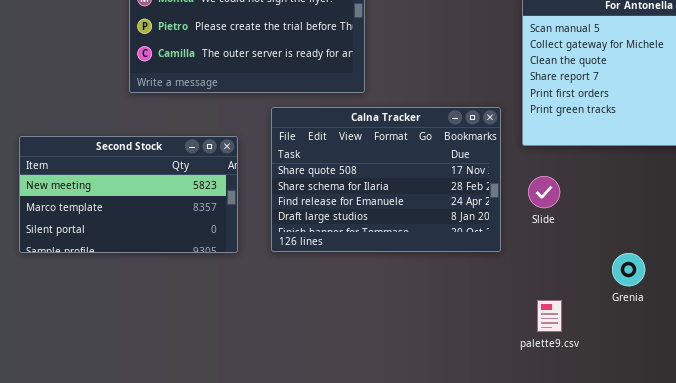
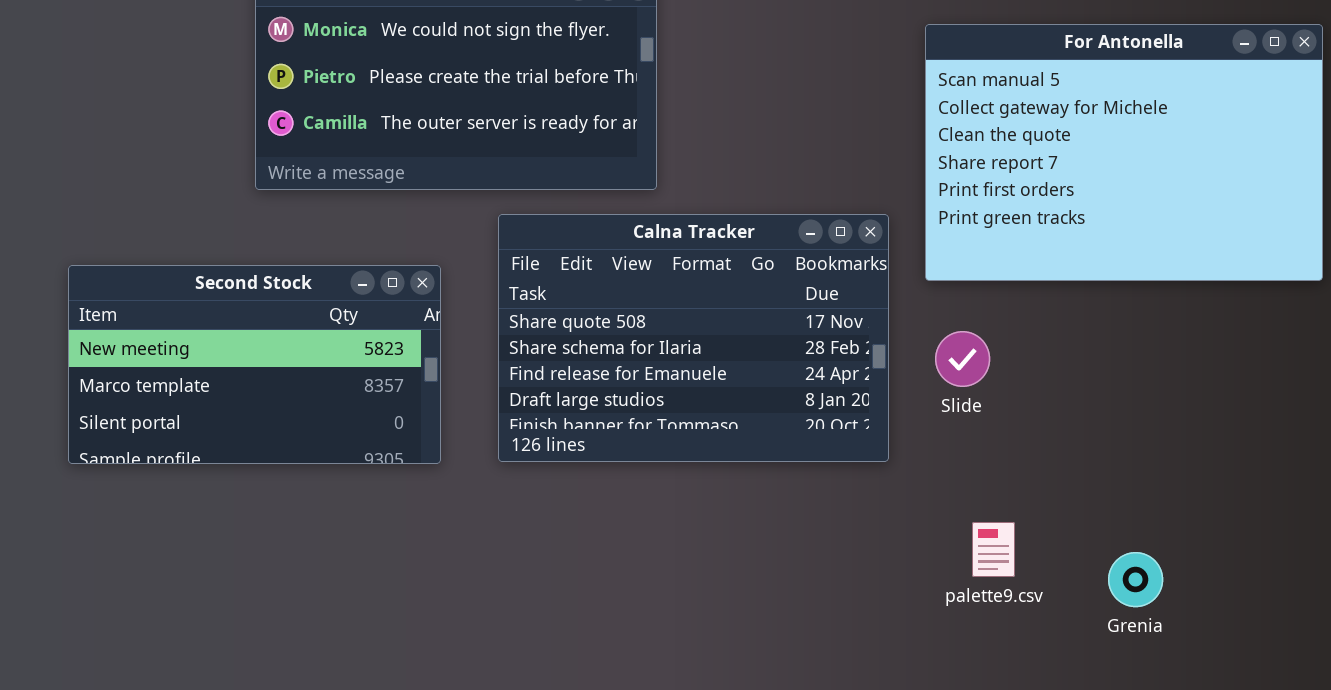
Grenia: [612,253,645,286] -> [1108,552,1163,607], moved
palette9.csv: [537,300,562,332] -> [972,522,1015,577], moved

